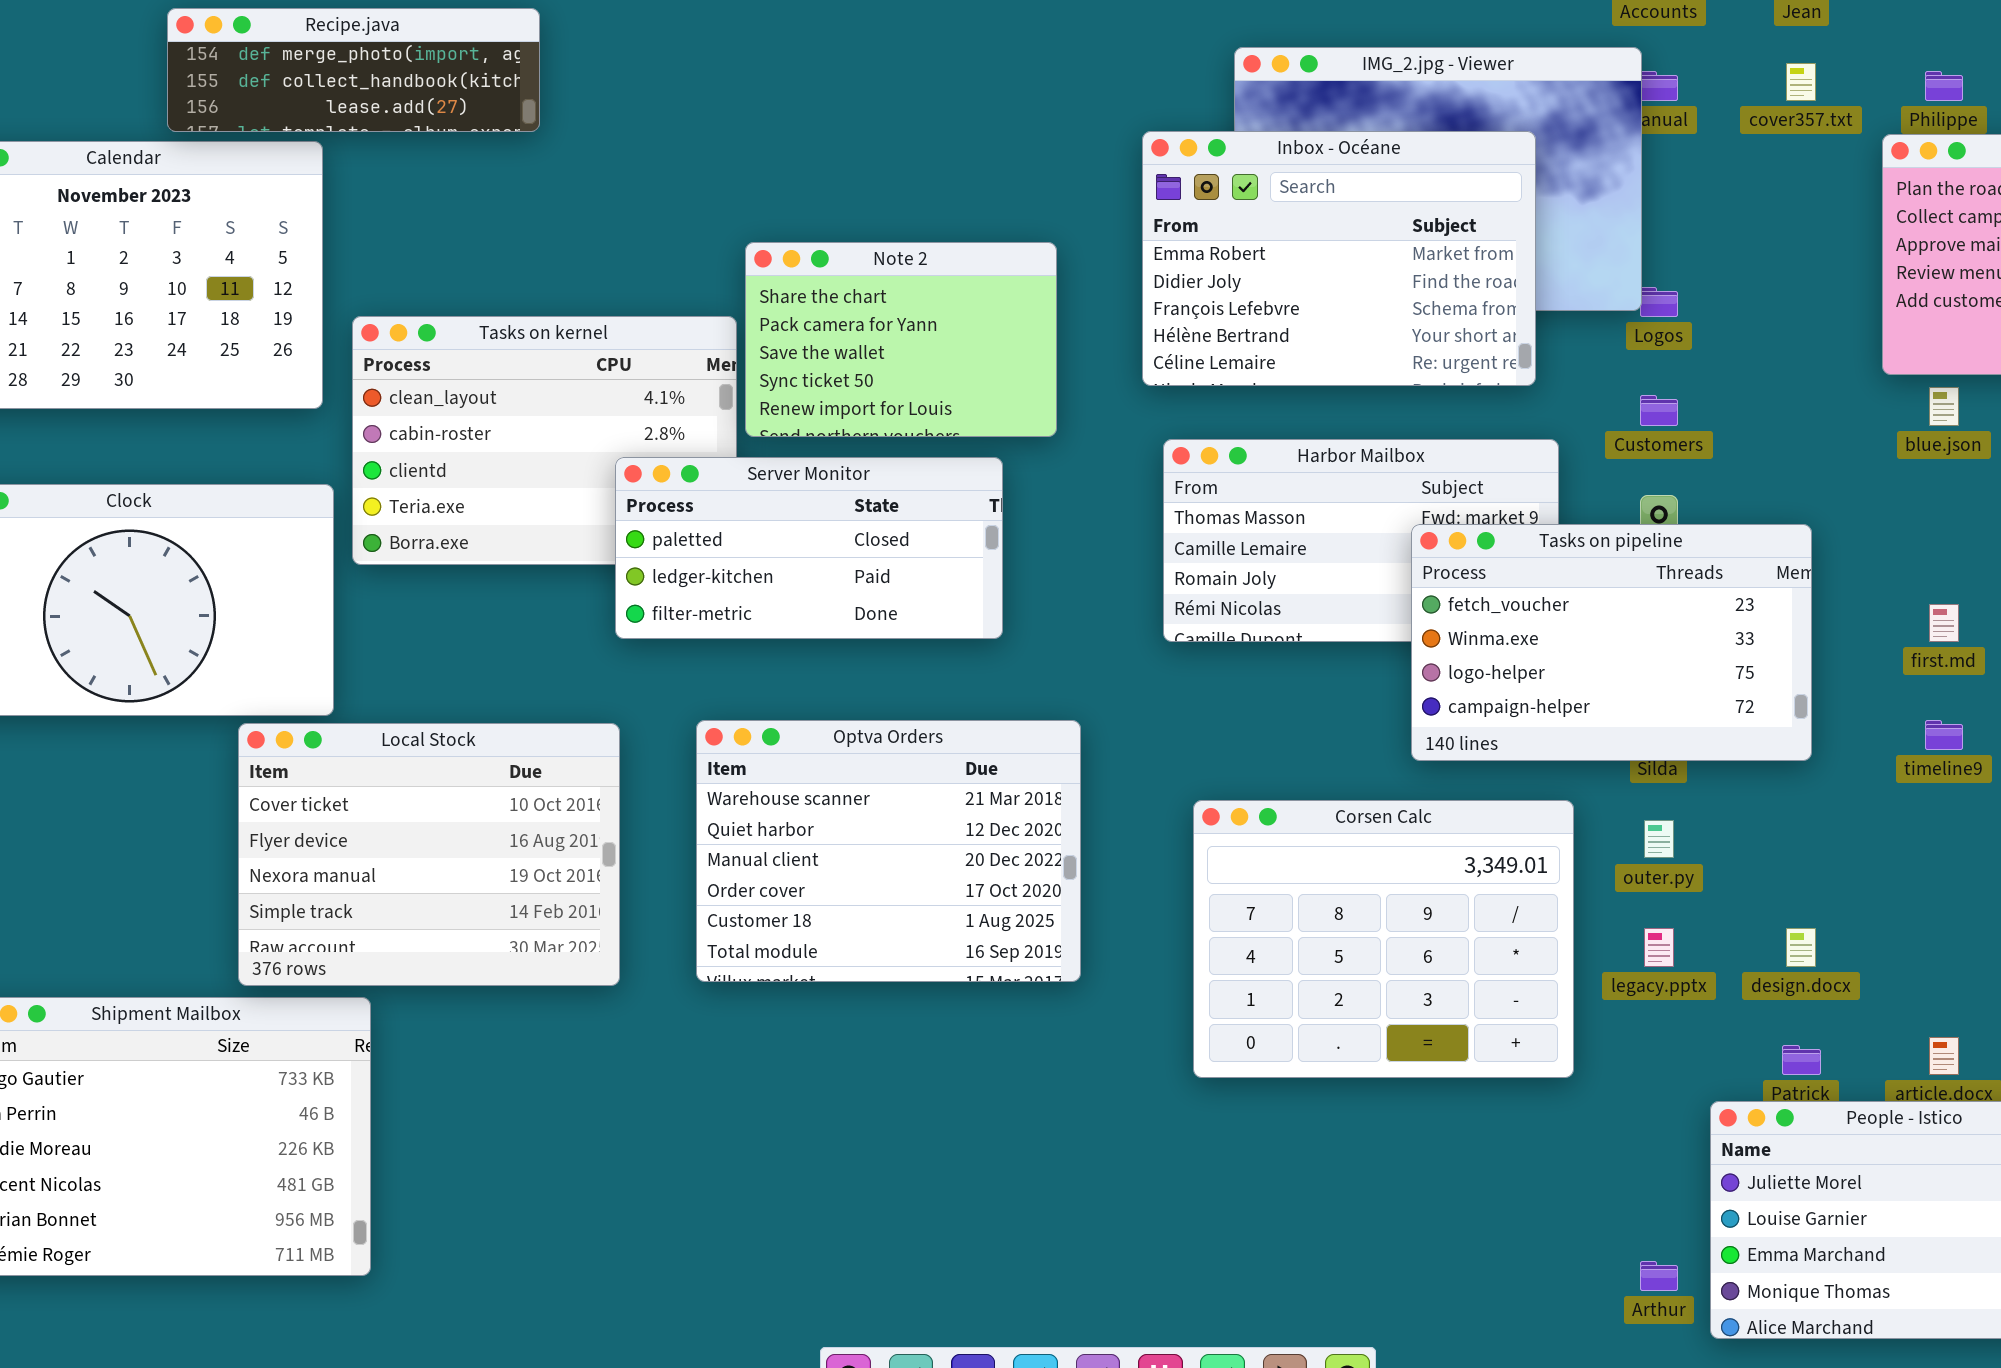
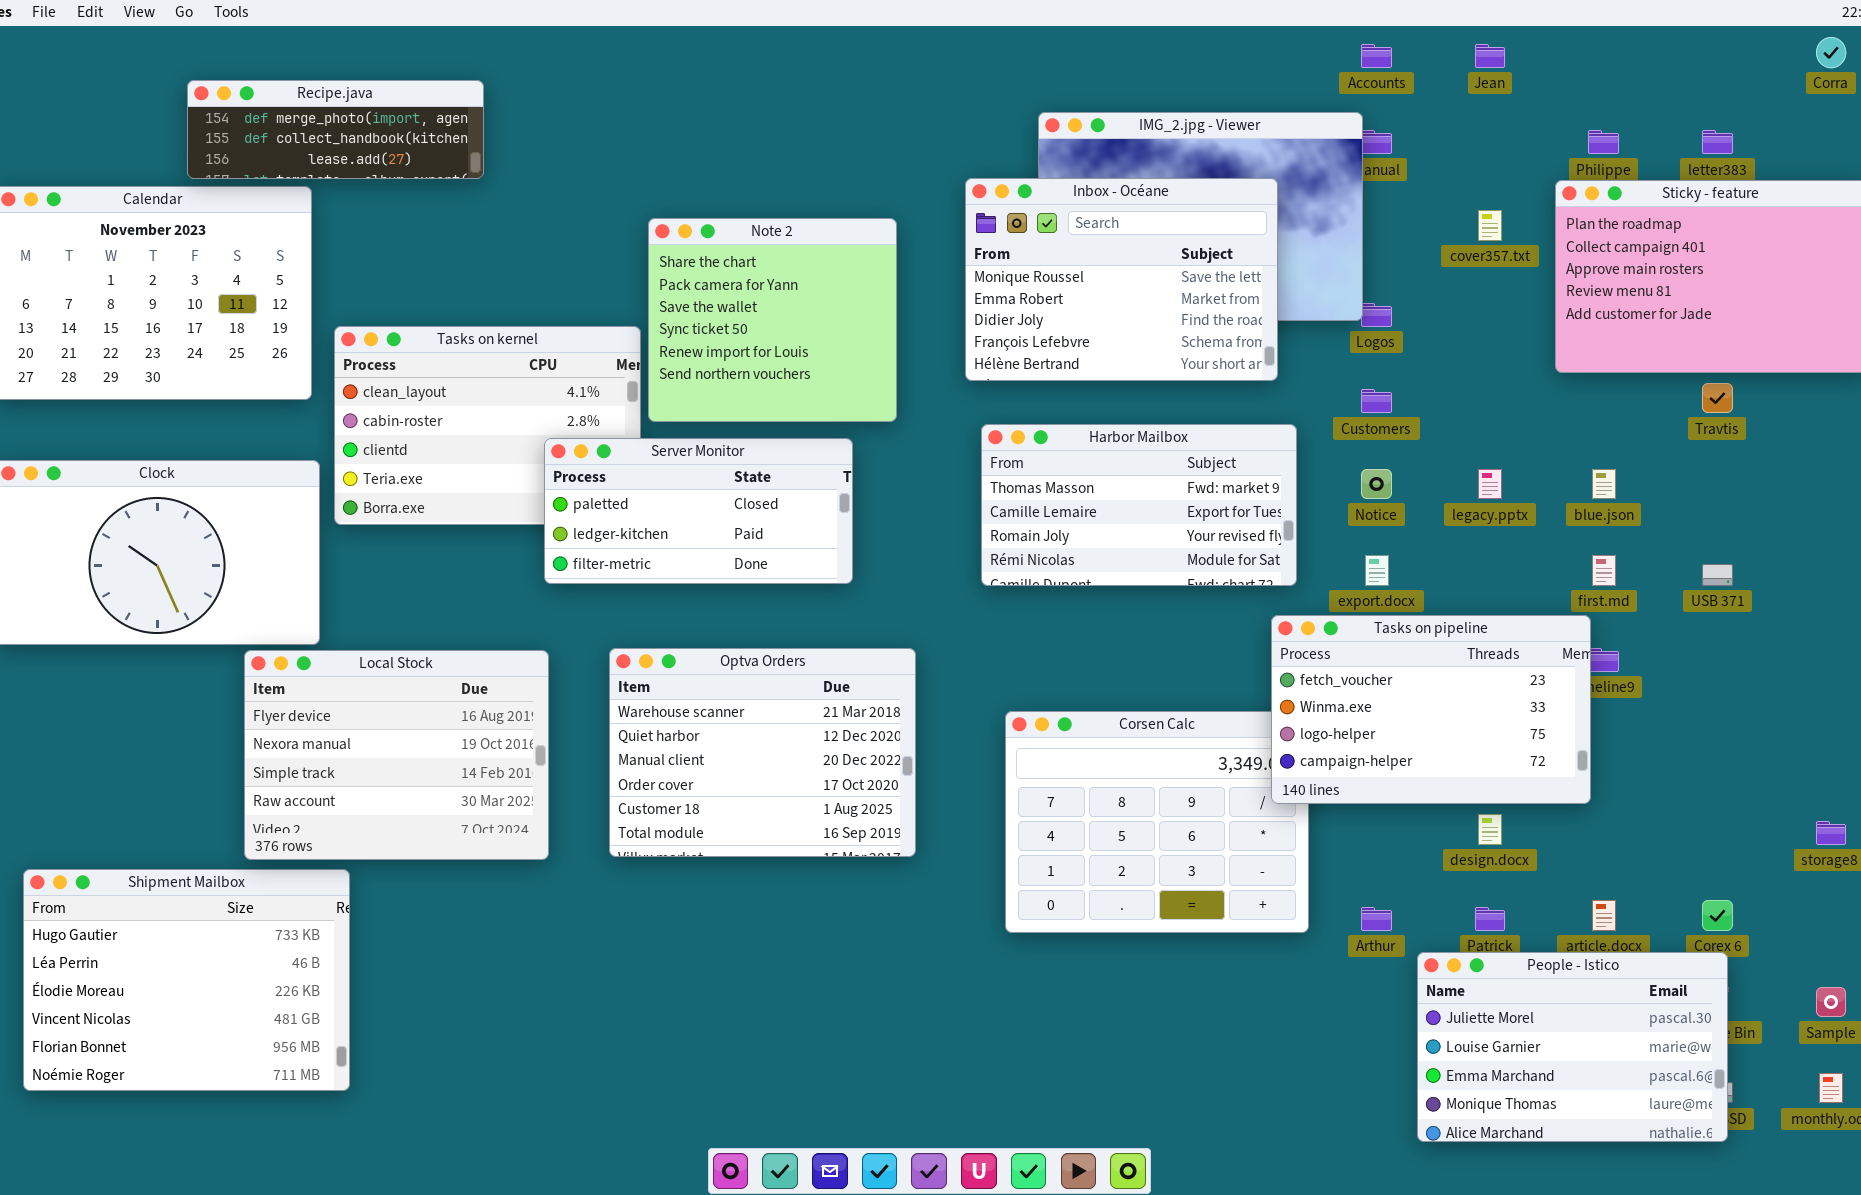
cover357.txt: [1786,63,1816,101] -> [1478,210,1502,241], moved
Inbox - Océane: [1142,131,1536,386] -> [965,178,1278,381], scrolled up 1 row
Note 2: [745,242,1057,437] -> [648,218,897,422], resized
blue.json: [1929,387,1959,426] -> [1592,469,1616,499], moved
Tasks on pipeline: [1411,524,1812,761] -> [1271,615,1591,804], moved
Local Stock: [238,723,620,986] -> [244,650,549,860], scrolled down 1 row
legacy.pptx: [1644,928,1674,967] -> [1478,469,1502,499], moved
Arthur: [1640,1261,1678,1291] -> [1361,907,1392,931], moved

